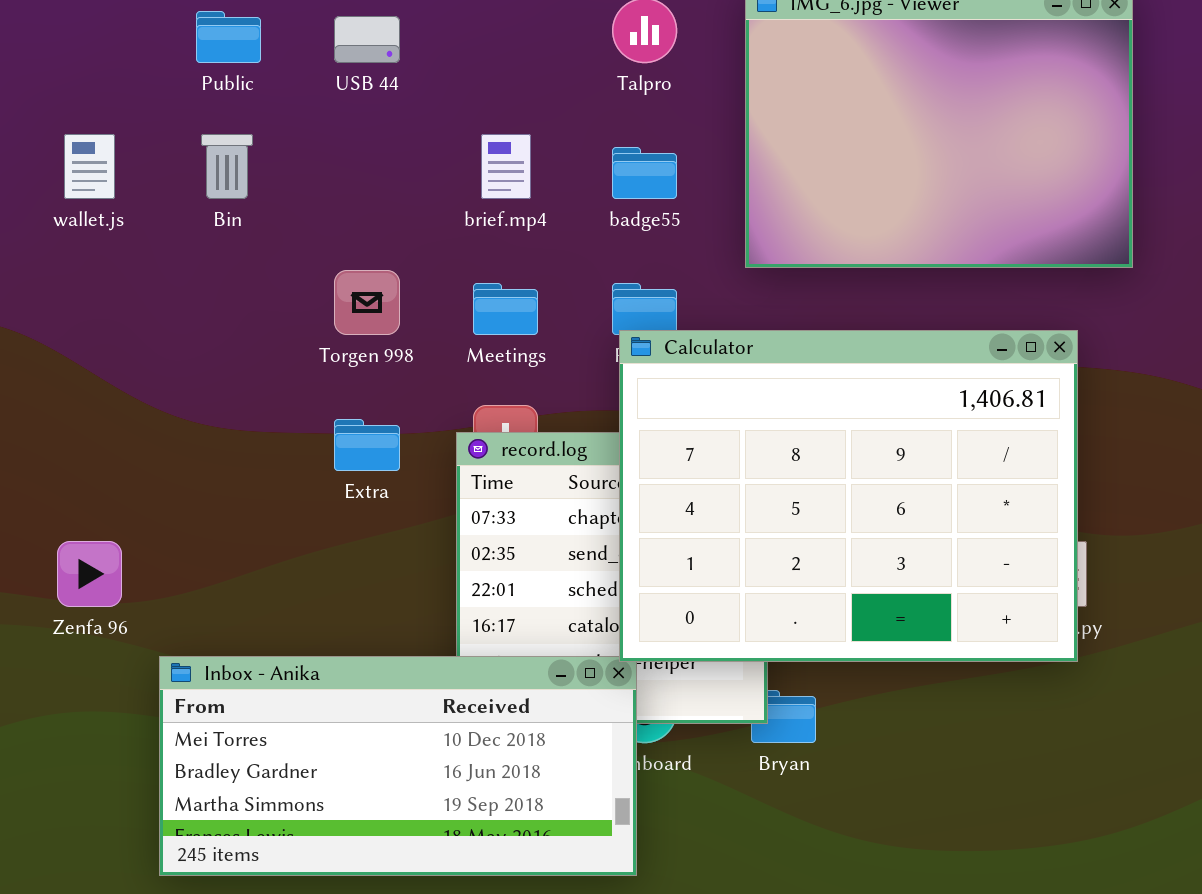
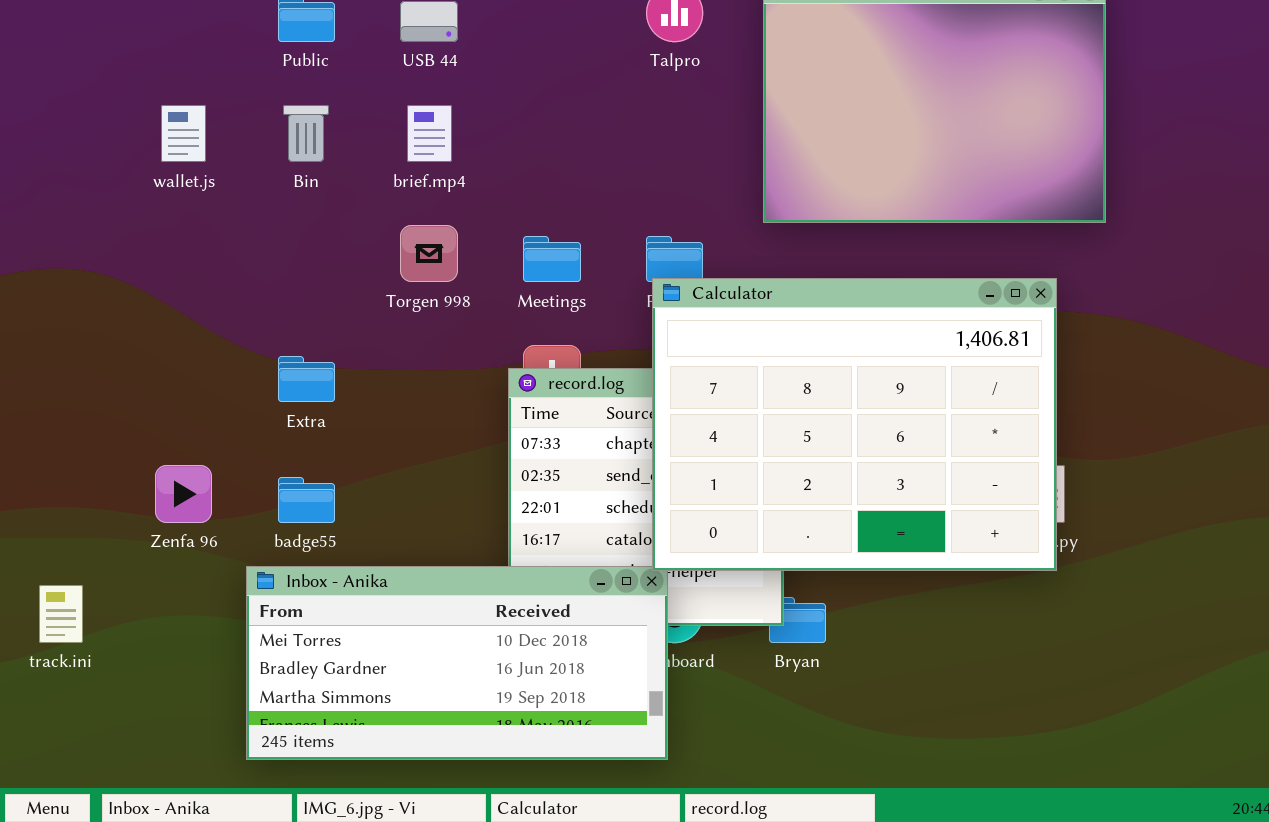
brief.mp4: [481,134,531,199] -> [407,105,452,162], moved
badge55: [612,147,677,199] -> [278,477,335,523], moved
Extra: [334,419,400,471] -> [278,356,335,402], moved

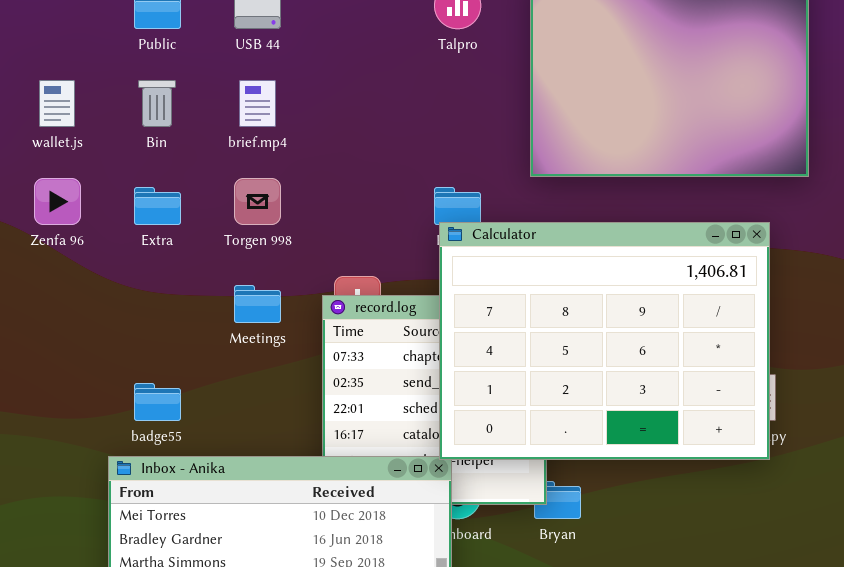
Meetings: [523,236,581,282] -> [234,285,281,323], moved
Extra: [278,356,335,402] -> [134,187,181,225], moved
Zenfa 96: [155,465,212,523] -> [34,178,81,225], moved

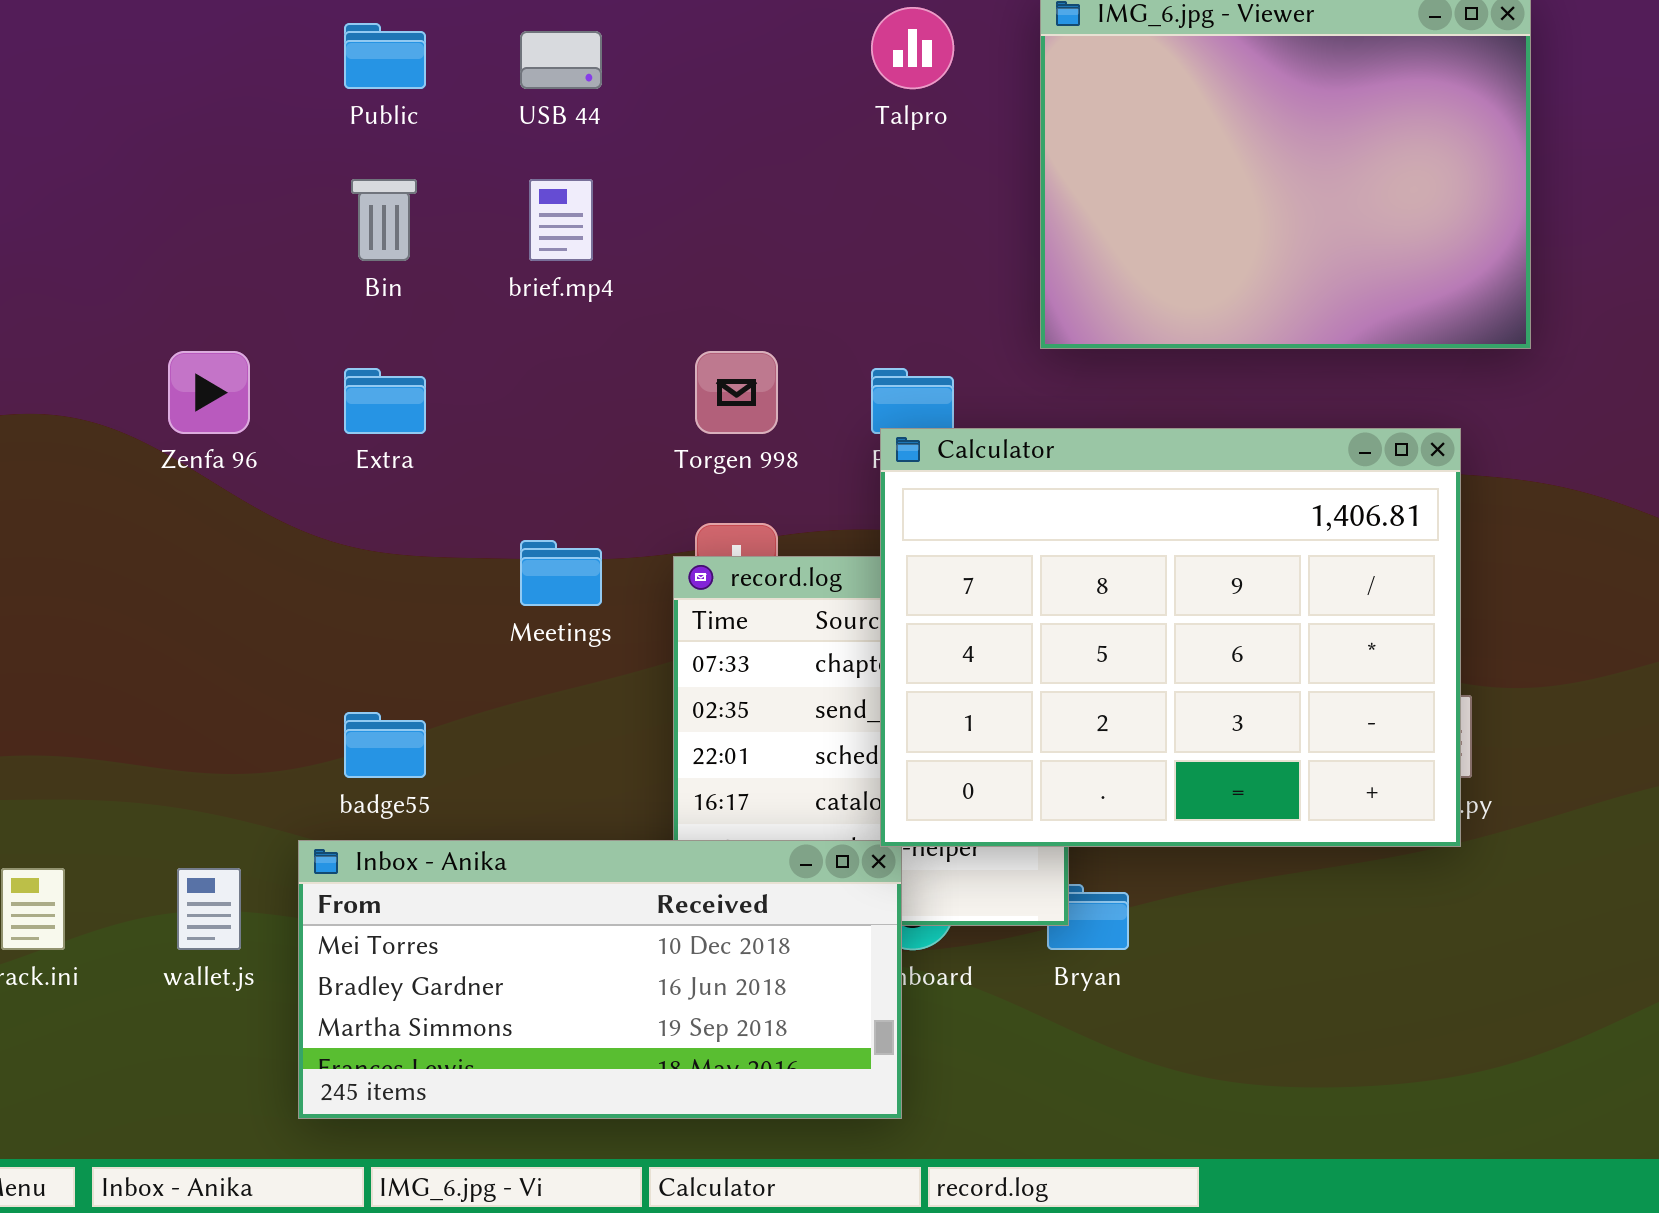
wallet.js: [39,80,75,127] -> [177,868,241,950], moved
Torgen 998: [234,178,281,225] -> [695,351,778,434], moved

